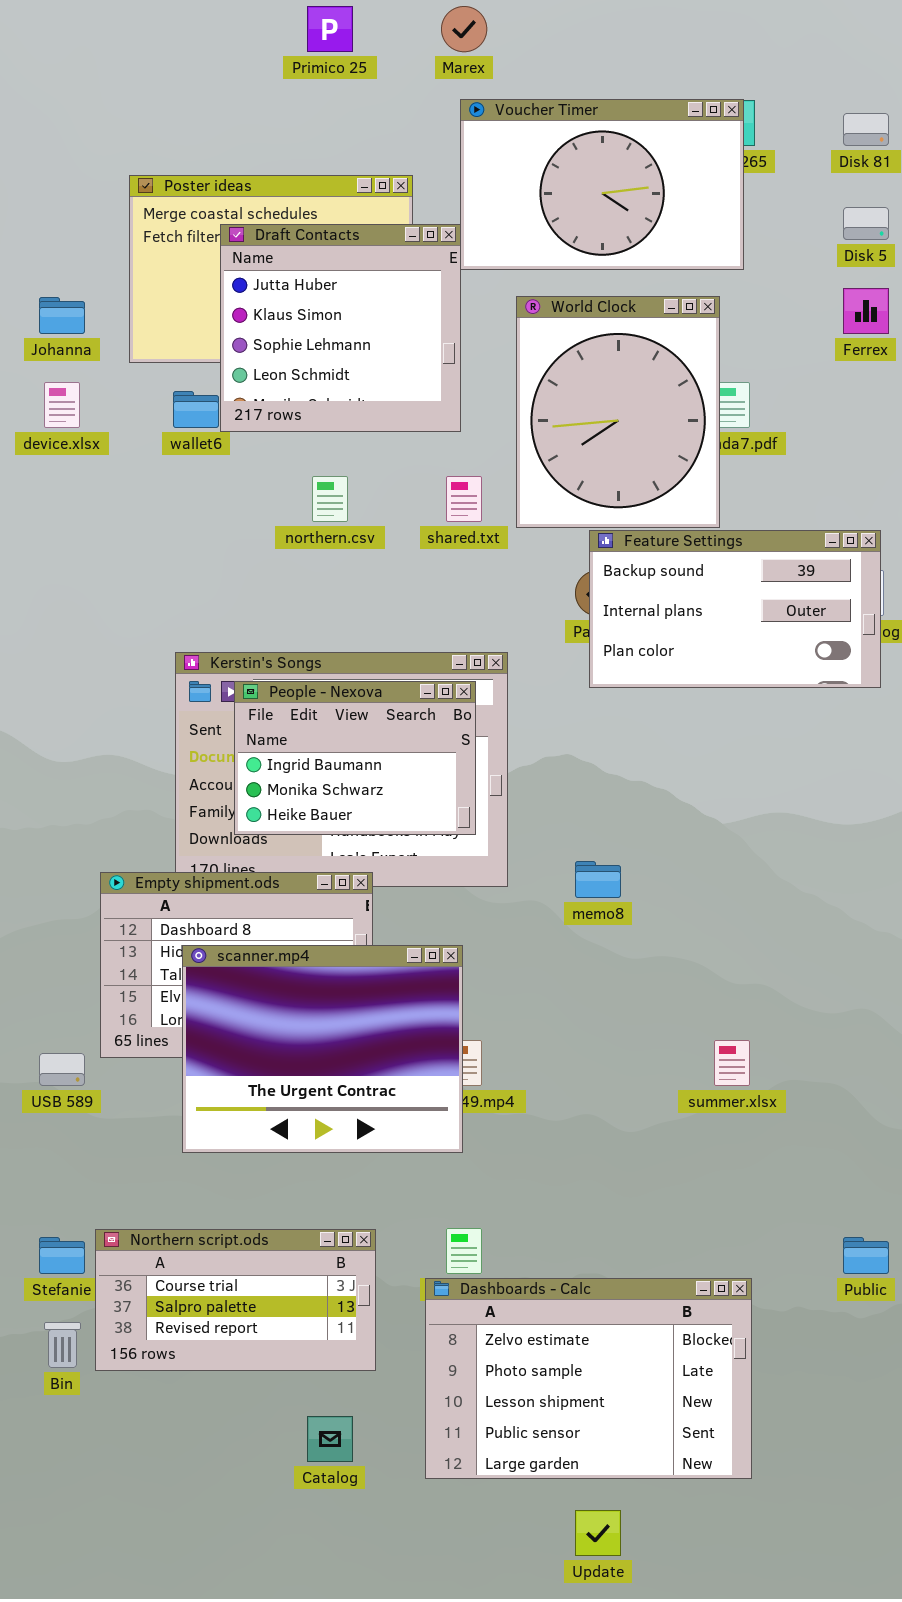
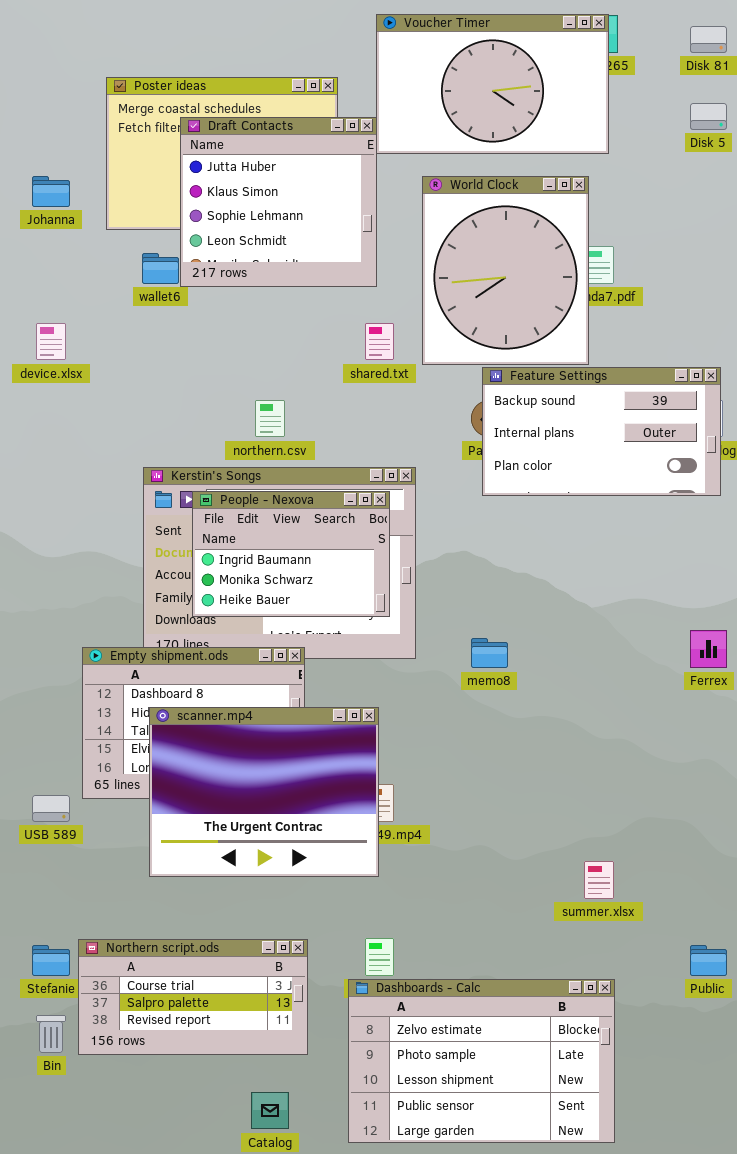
Ferrex: [843,288,889,334] -> [690,630,727,668], moved
device.xlsx: [44,382,80,428] -> [36,323,66,360], moved
northern.csv: [312,476,348,522] -> [255,400,285,437], moved
summer.xlsx: [714,1040,750,1086] -> [584,861,614,899], moved

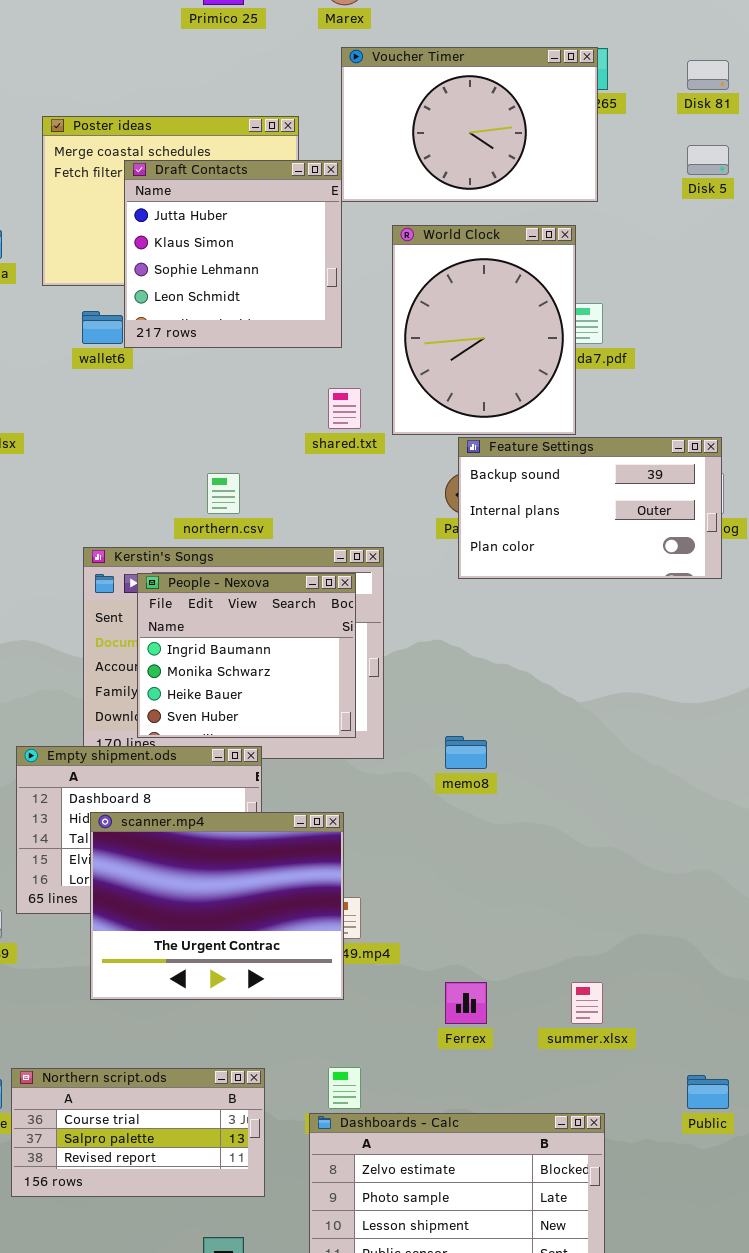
People - Nexova: [192,491,390,617] -> [137,573,356,738], resized
Ferrex: [690,630,727,668] -> [445,982,487,1024], moved

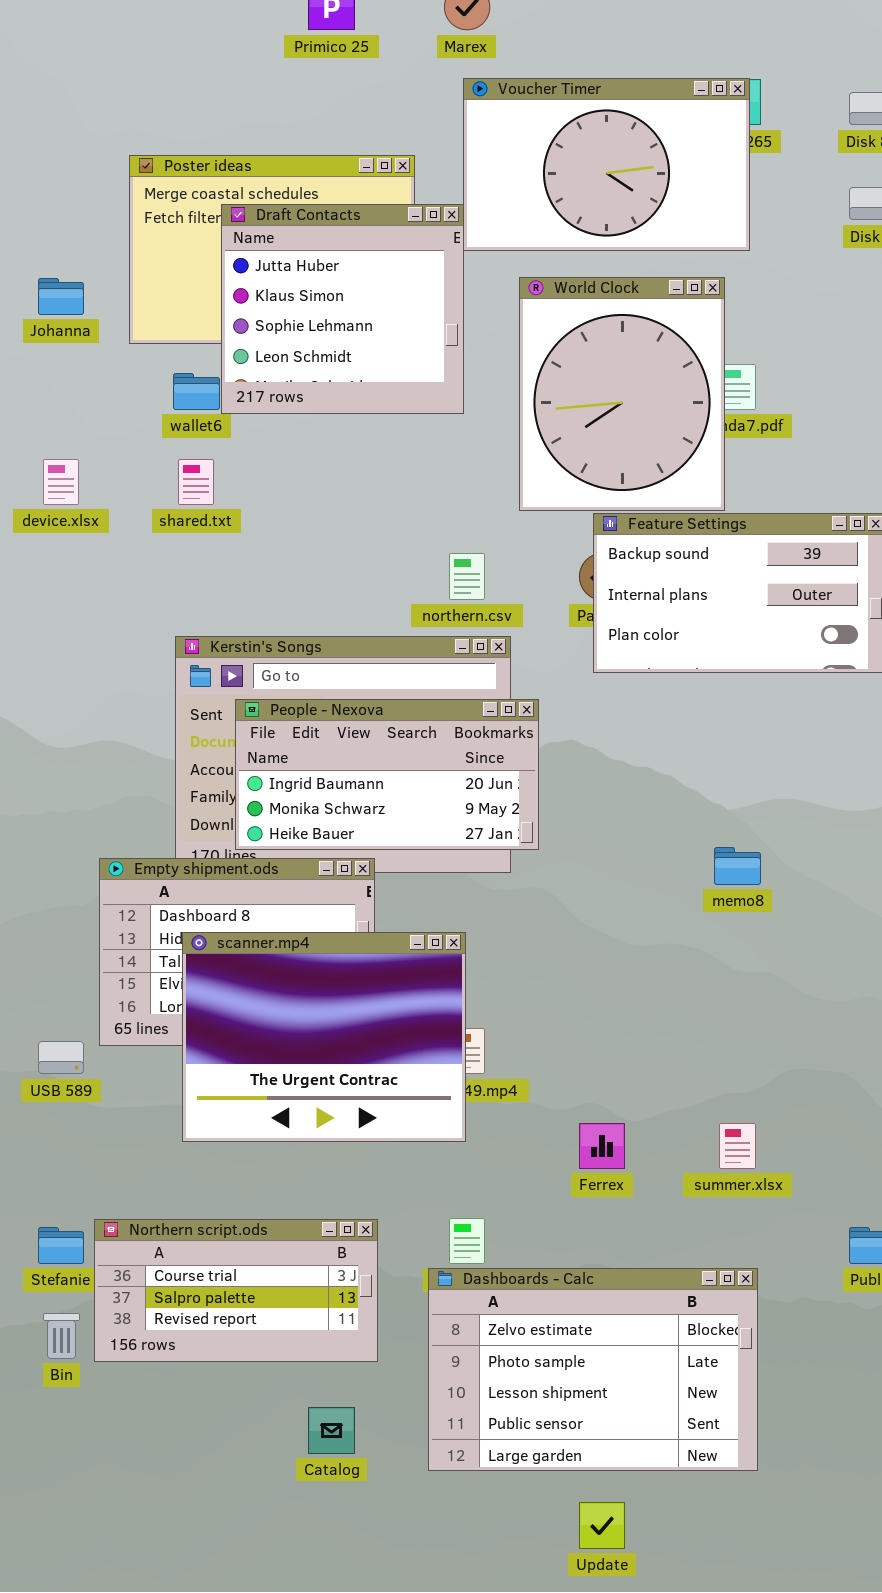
shared.txt: [328,388,361,429] -> [178,459,214,505], moved
northern.csv: [207,473,240,514] -> [449,553,485,600], moved
People - Nexova: [137,573,356,738] -> [235,699,539,850], resized
memo8: [445,736,487,769] -> [714,847,761,885], moved

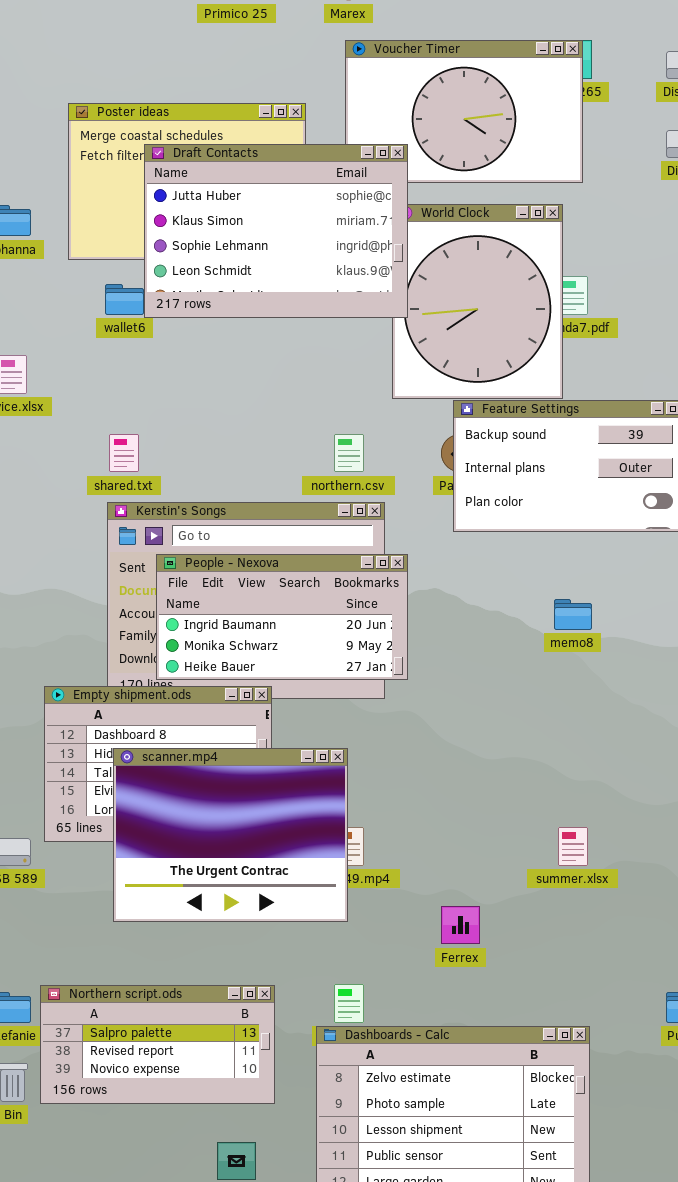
Draft Contacts: [221,204,464,414] -> [144,144,408,318], resized
shared.txt: [178,459,214,505] -> [109,434,139,472], moved
memo8: [714,847,761,885] -> [554,599,592,630], moved
summer.xlsx: [719,1123,756,1169] -> [558,827,588,866], moved
Northern script.ods: [94,1219,378,1362] -> [40,985,275,1104], scrolled down 1 row

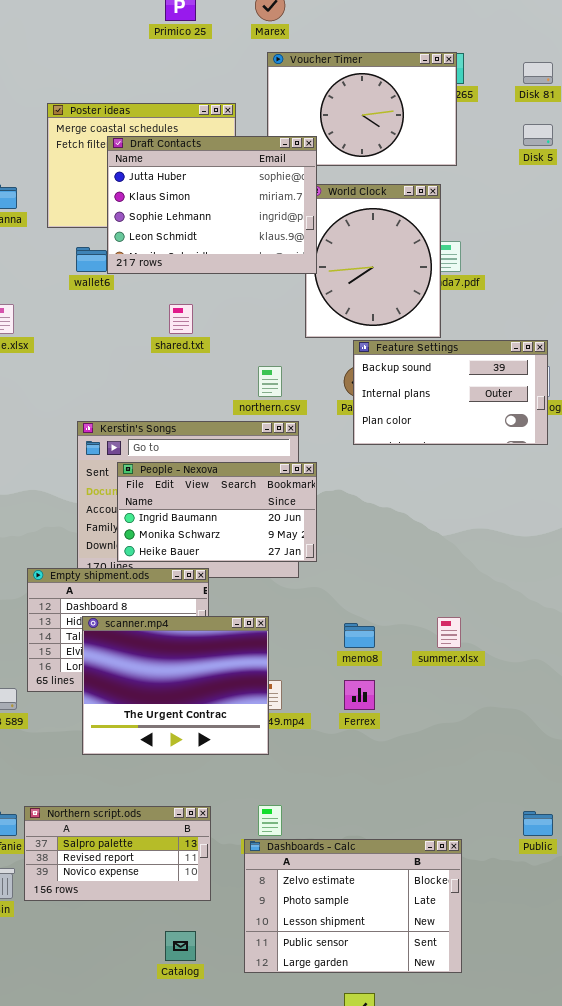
shared.txt: [109,434,139,472] -> [169,304,193,334], moved
memo8: [554,599,592,630] -> [344,623,375,648], moved
summer.xlsx: [558,827,588,866] -> [437,617,461,648], moved
Ferrex: [441,906,480,944] -> [344,680,375,710], moved

